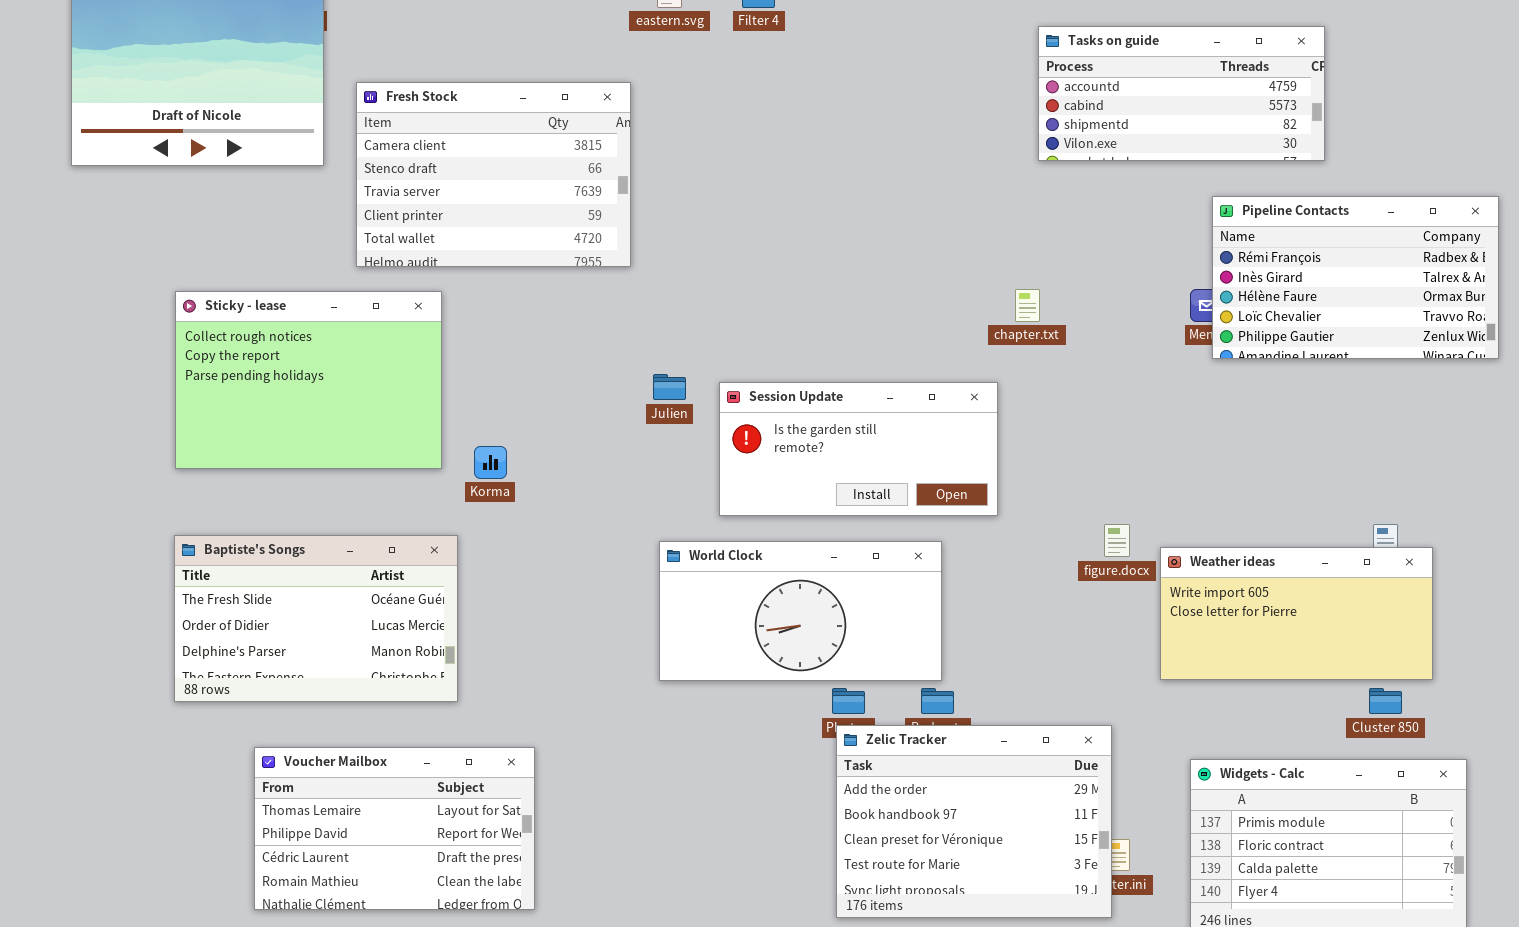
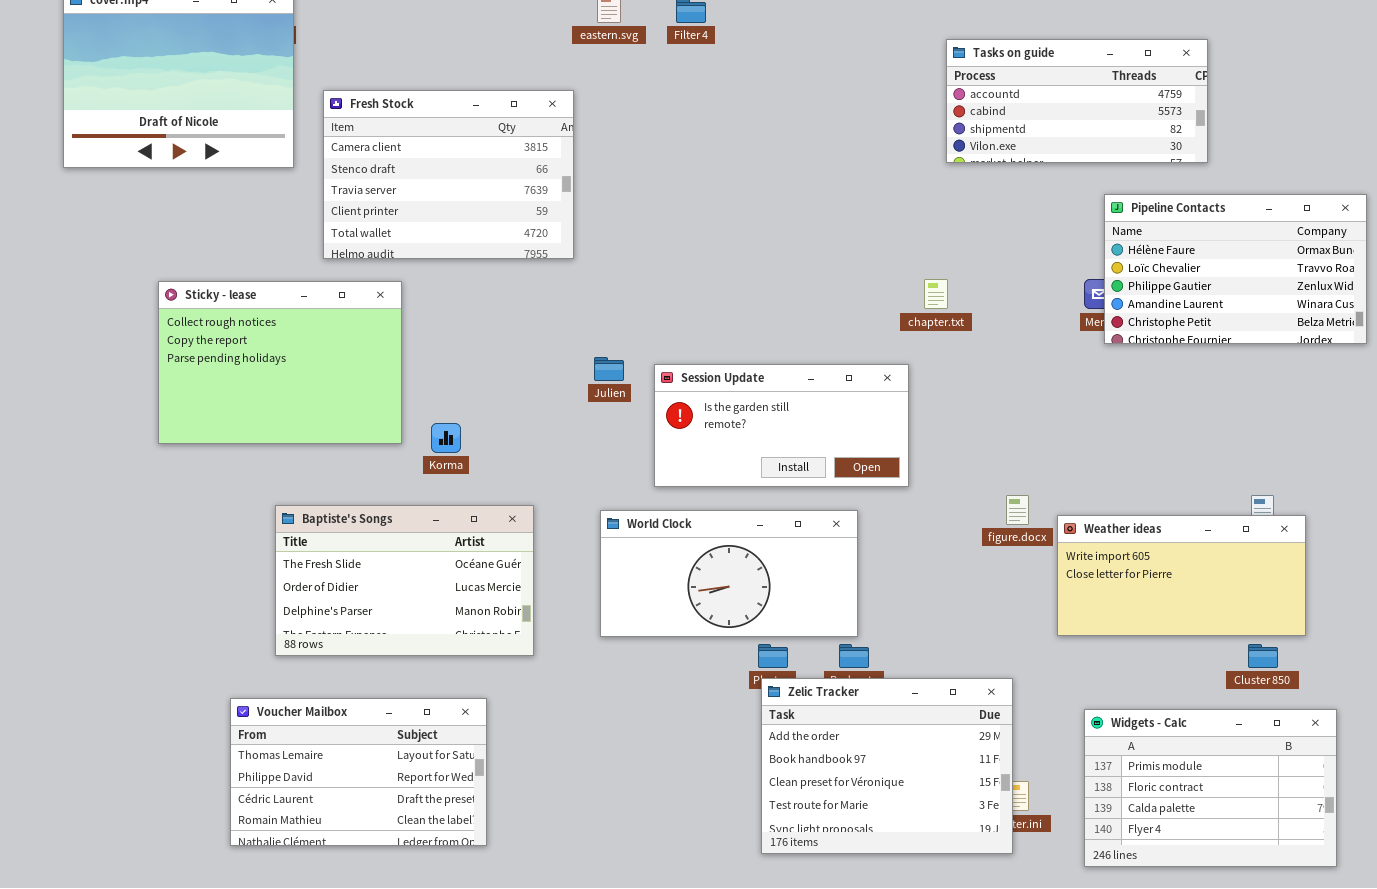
Pipeline Contacts: [1212,196,1499,359] -> [1104,194,1367,344], scrolled down 2 rows
Baptiste's Songs: [174,535,458,702] -> [275,505,534,656], moved

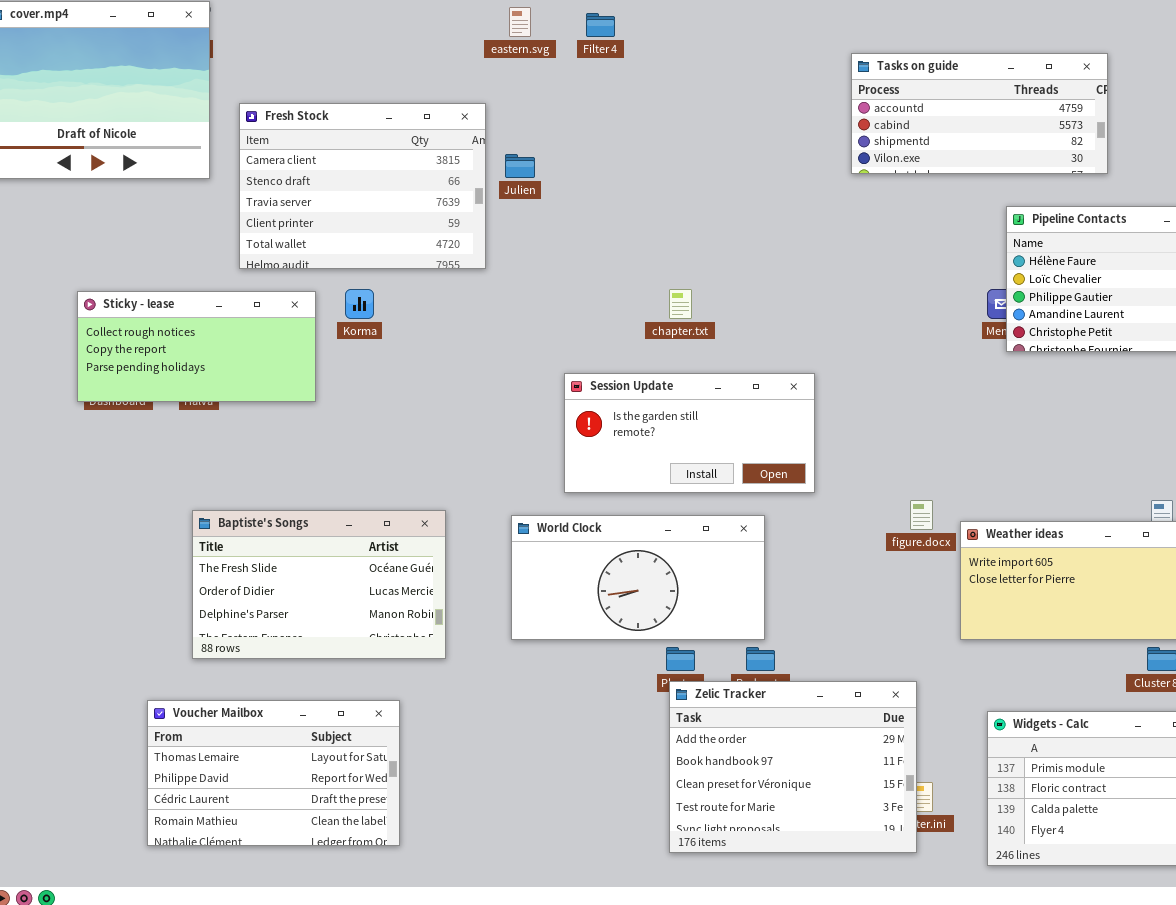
chapter.txt: [924,279,948,309] -> [669,289,692,319], moved
Sticky - lease: [158,281,402,444] -> [77,291,316,402], resized
Julien: [594,357,624,381] -> [505,154,535,178], moved
Korma: [431,423,461,453] -> [345,289,374,319], moved

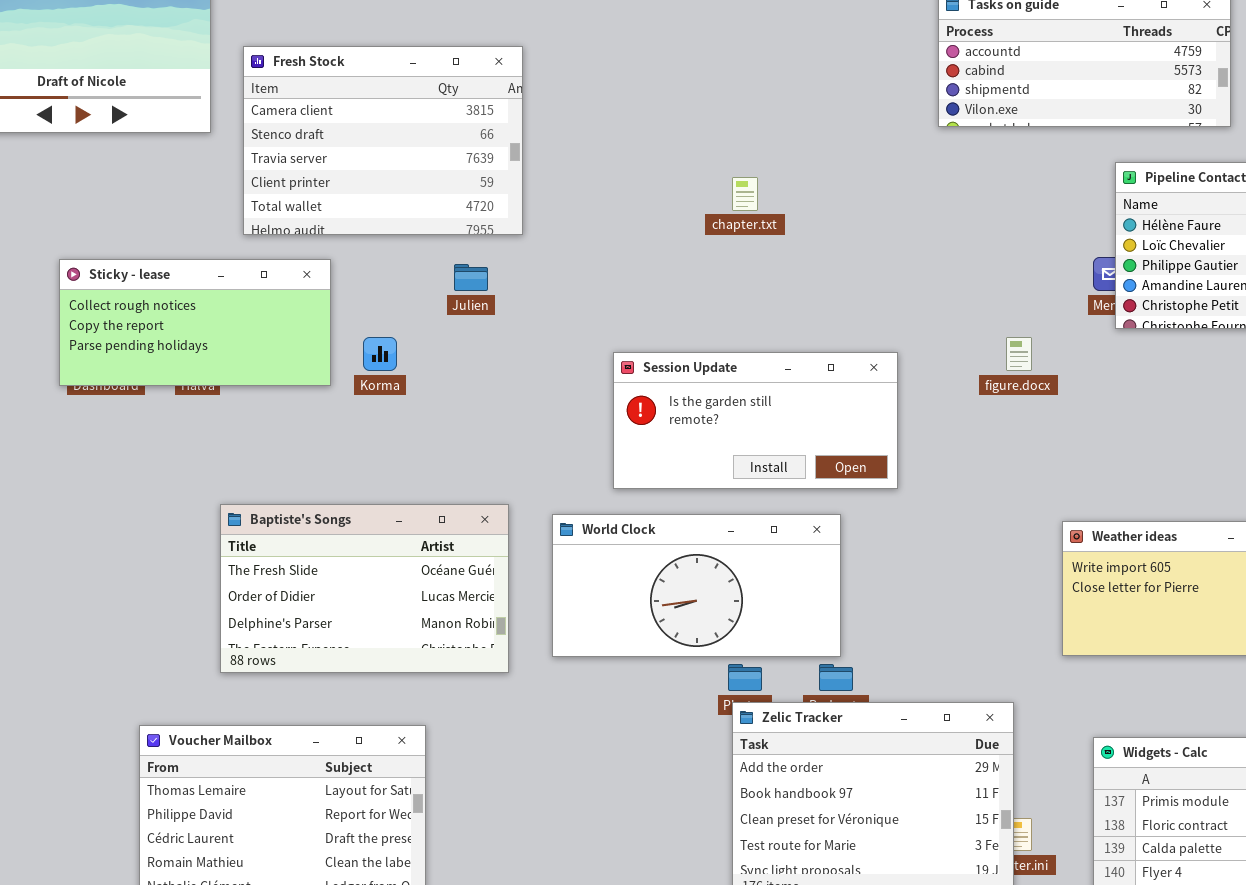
Julien: [505,154,535,178] -> [454,264,488,291], moved
Korma: [345,289,374,319] -> [363,337,397,371], moved
chapter.txt: [669,289,692,319] -> [732,177,758,211], moved
figure.docx: [910,500,933,530] -> [1006,337,1032,371], moved
Baptiste's Songs: [192,510,446,659] -> [220,504,509,673], moved

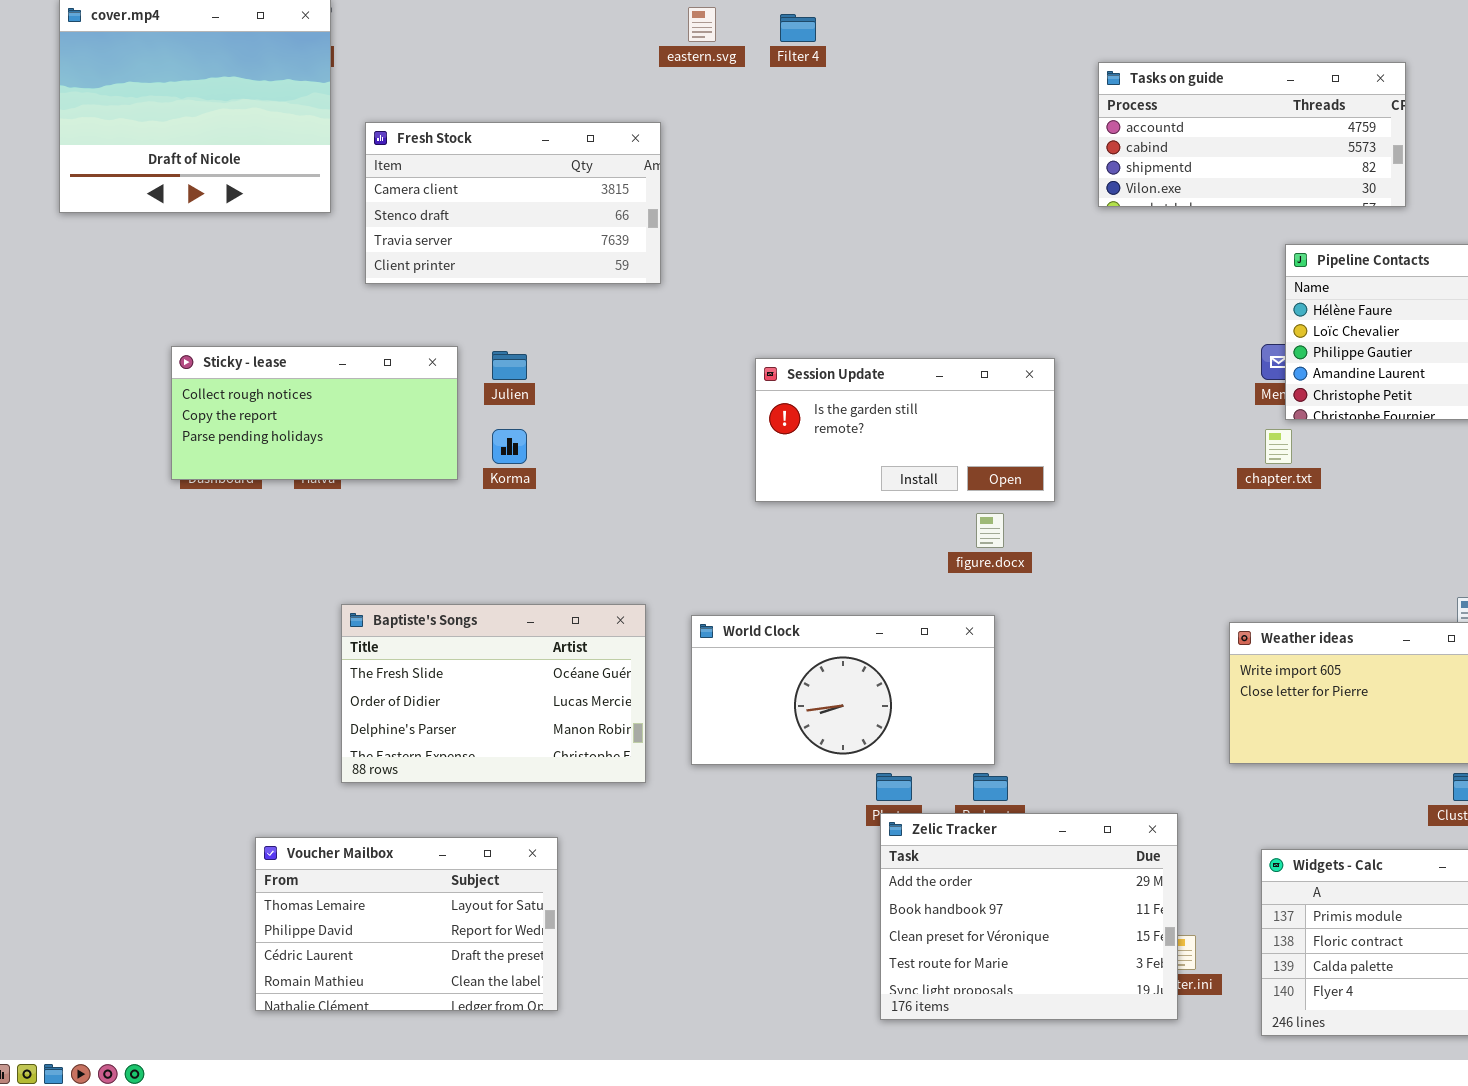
Fresh Stock: [243,46,523,235] -> [365,122,661,284], resized
chapter.txt: [732,177,758,211] -> [1265,429,1292,464], moved
Julien: [454,264,488,291] -> [492,351,527,380], moved
figure.docx: [1006,337,1032,371] -> [976,513,1004,548], moved
Session Update: [613,352,898,489] -> [755,358,1055,502], moved

